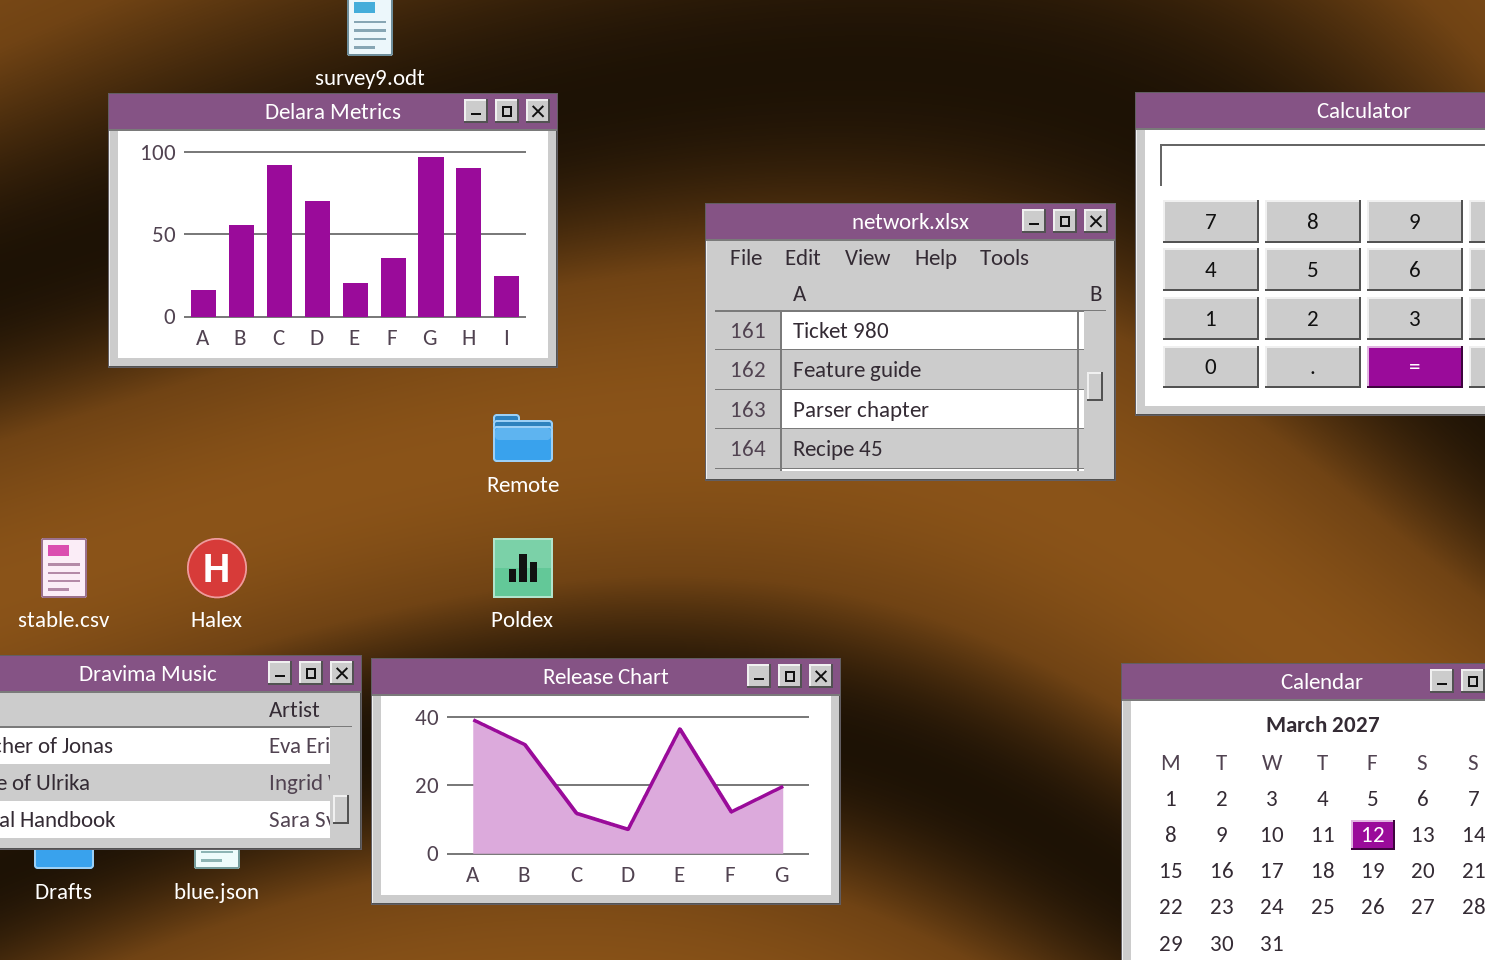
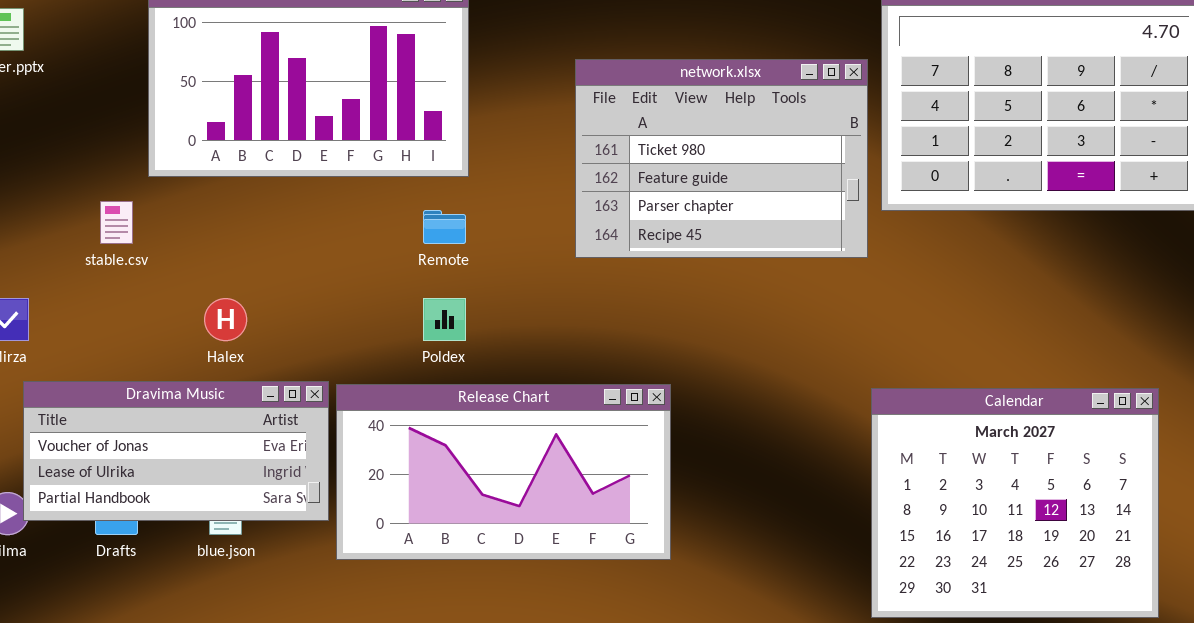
stable.csv: [41,538,87,598] -> [100,201,133,244], moved

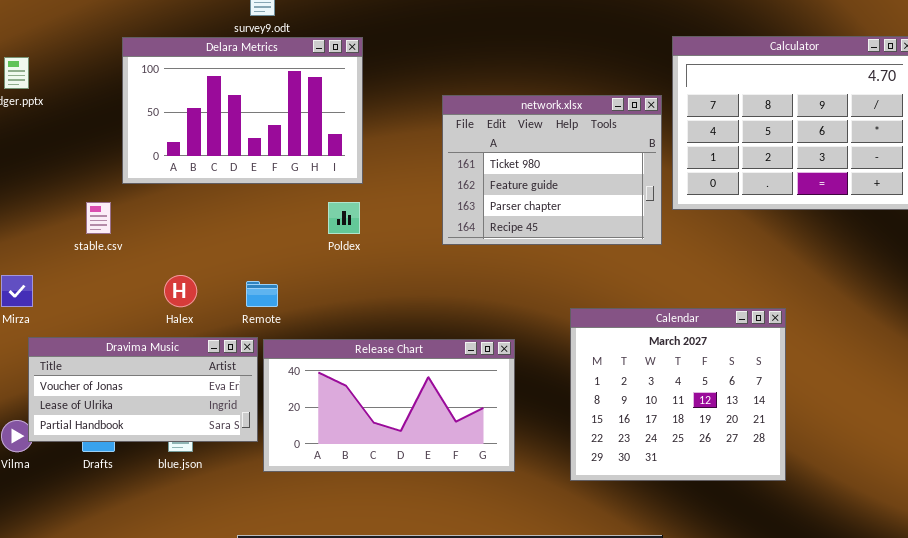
Remote: [423,210,466,244] -> [246,281,278,307], moved
Poldex: [423,298,466,341] -> [328,202,360,234], moved
Calendar: [871,388,1159,618] -> [570,308,786,481], moved

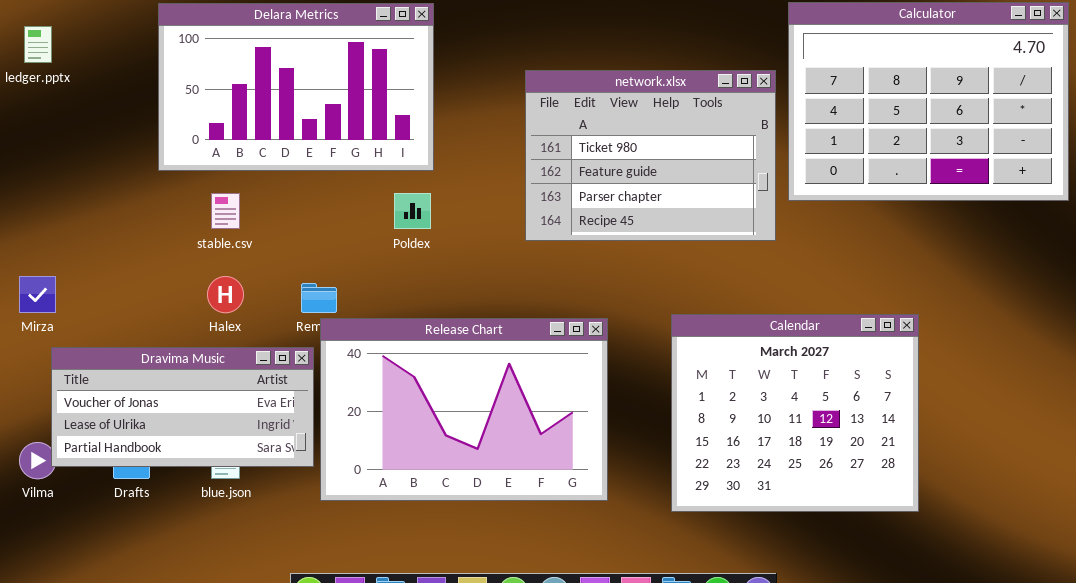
stable.csv: [86,202,111,234] -> [211,193,240,229], moved
Release Chart: [263,339,515,472] -> [320,318,608,501], resized

